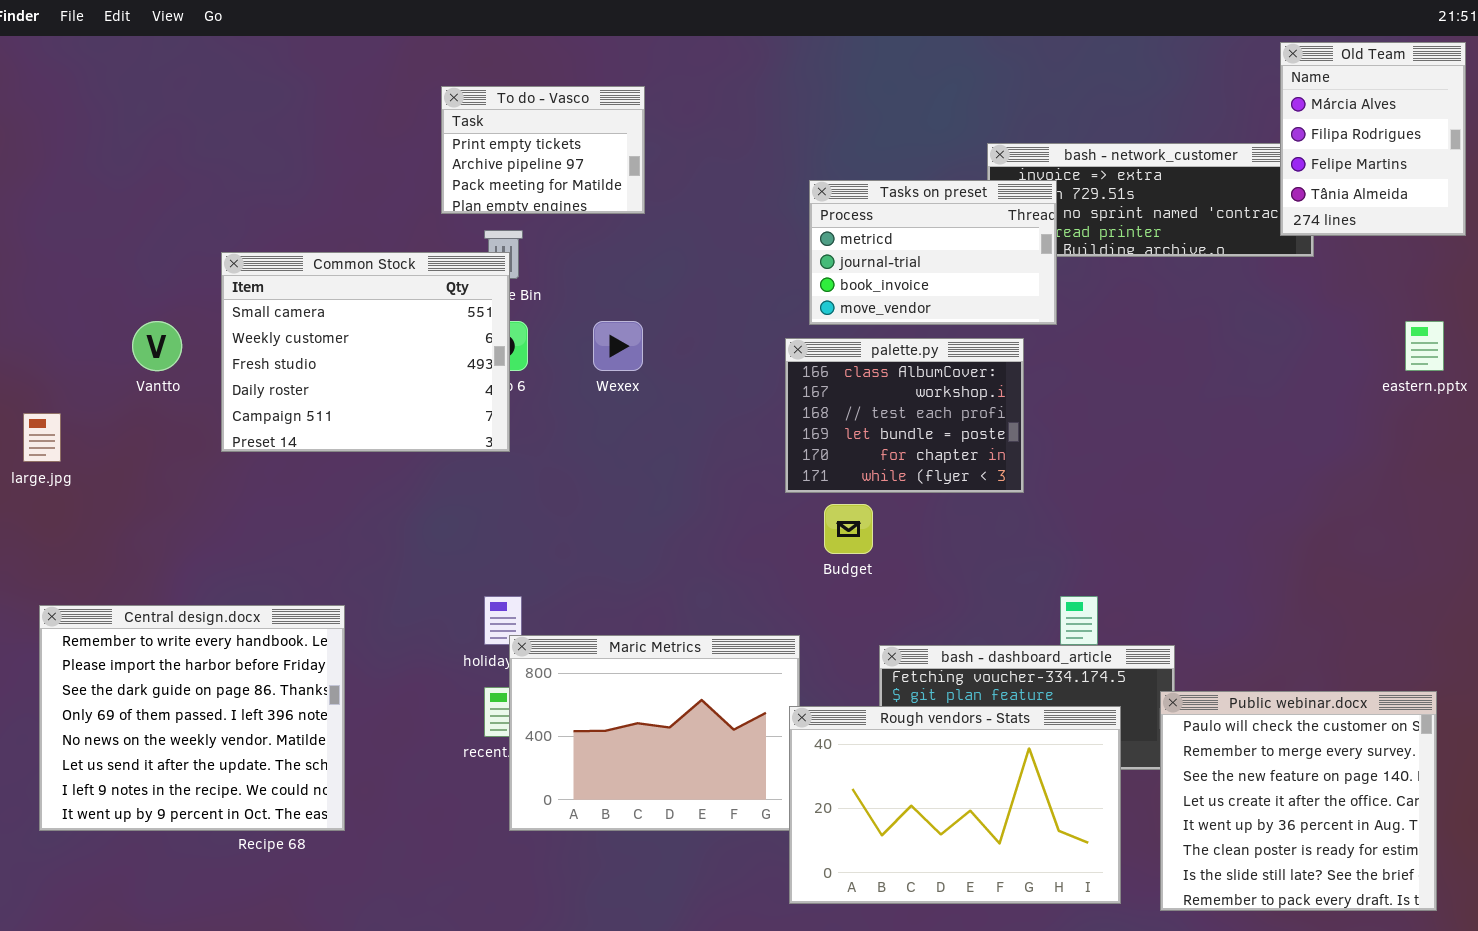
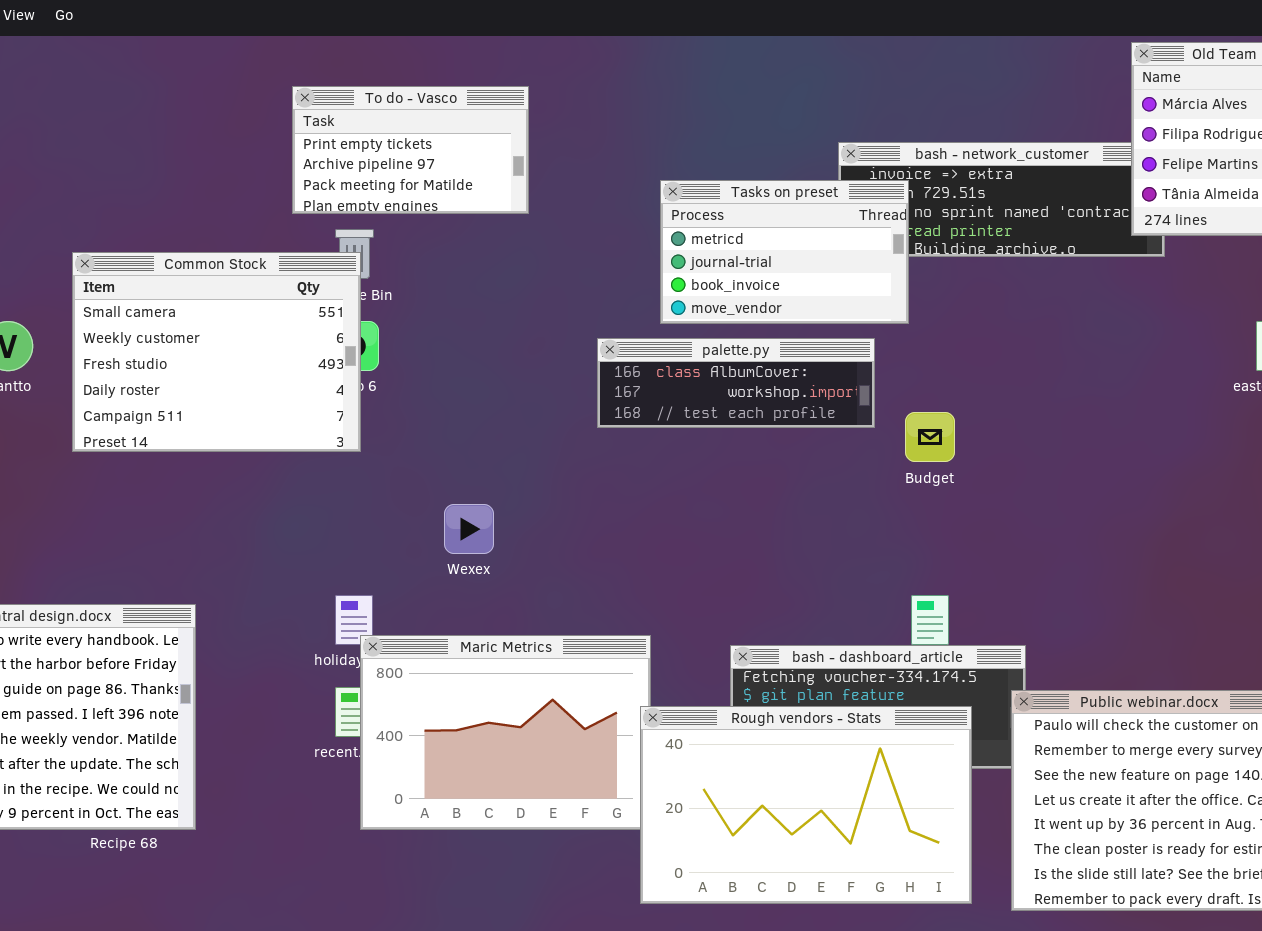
To do - Vasco: [441,86,645,214] -> [292,86,529,214], resized
Wexex: [593,321,643,371] -> [444,504,494,554], moved
palette.py: [785,338,1024,493] -> [597,338,875,428], resized
Budget: [824,504,873,554] -> [905,412,955,462], moved

